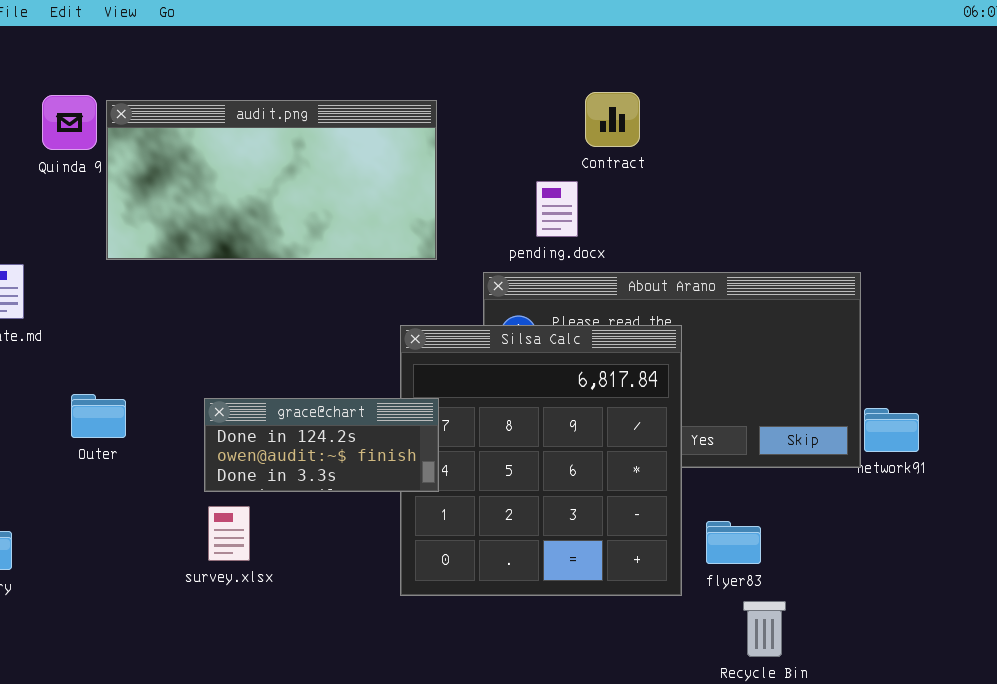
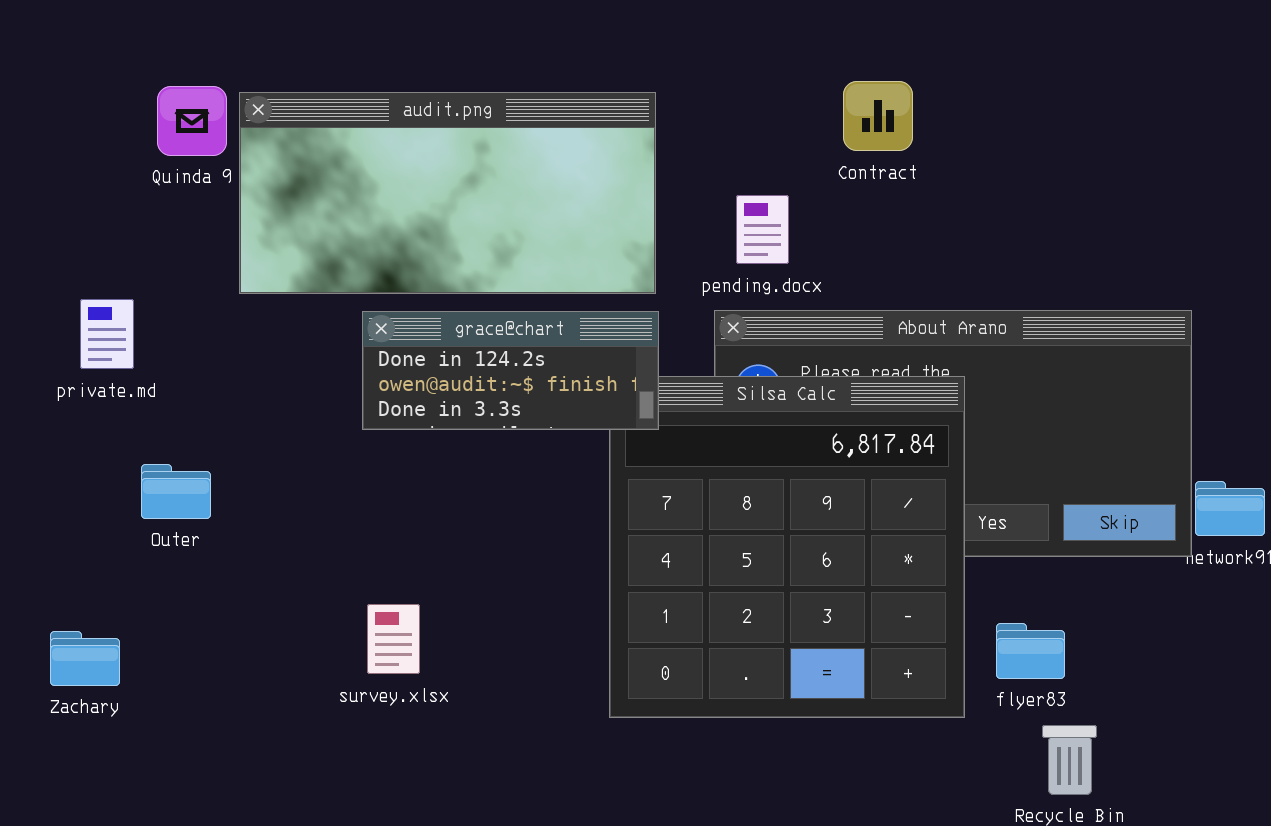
pending.docx: [536,181,578,237] -> [736,195,789,264], moved
Outer: [71,394,126,438] -> [141,464,211,519], moved
grace@chart: [204,398,439,492] -> [362,311,659,430], moved

